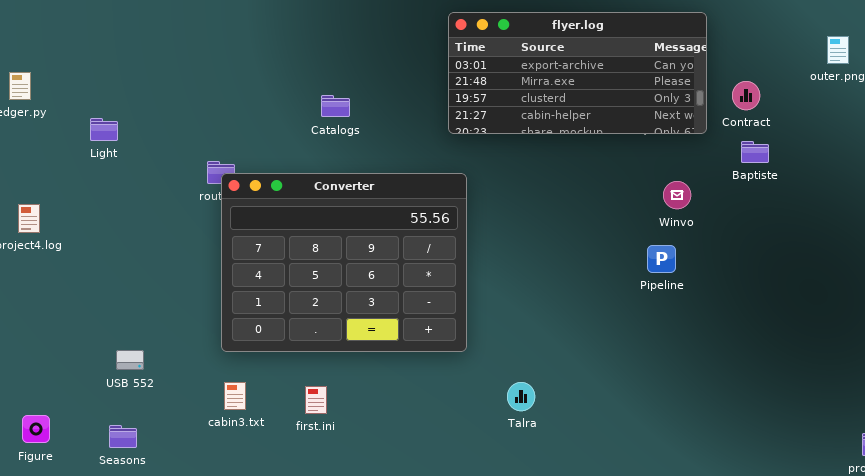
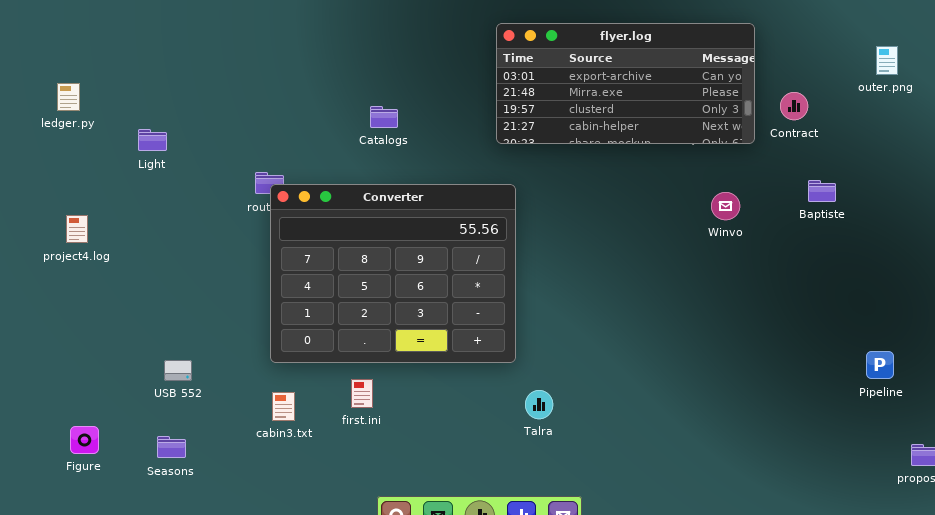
Baptiste: [741,141,769,163] -> [808,180,836,202], moved
Pipeline: [647,245,676,273] -> [866,351,894,379], moved
Talra: [507,382,535,411] -> [525,390,553,419], moved
first.ini: [305,386,327,414] -> [351,379,373,408], moved

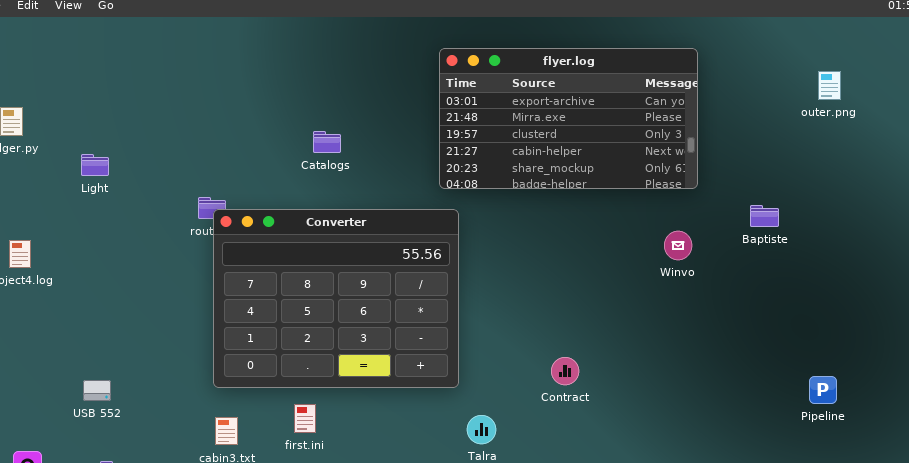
flyer.log: [496,23,755,144] -> [439,48,698,189], resized
Contract: [780,92,808,120] -> [551,357,579,385], moved
Winvo: [711,192,740,220] -> [664,231,692,260], moved
USB 552: [164,360,192,381] -> [83,380,111,401], moved

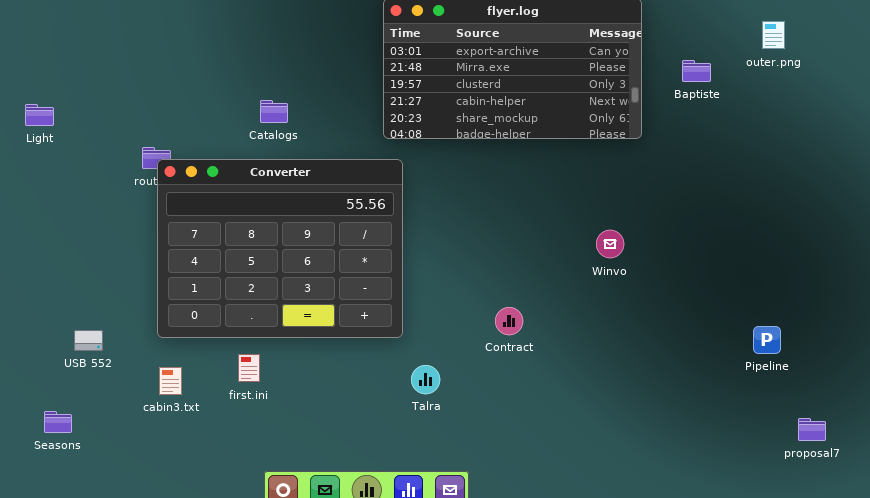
Catalogs: [313,131,341,153] -> [260,100,288,123], moved
Baptiste: [750,205,779,227] -> [682,60,711,82], moved
Winvo: [664,231,692,260] -> [596,230,624,258], moved
USB 552: [83,380,111,401] -> [74,330,103,351], moved

